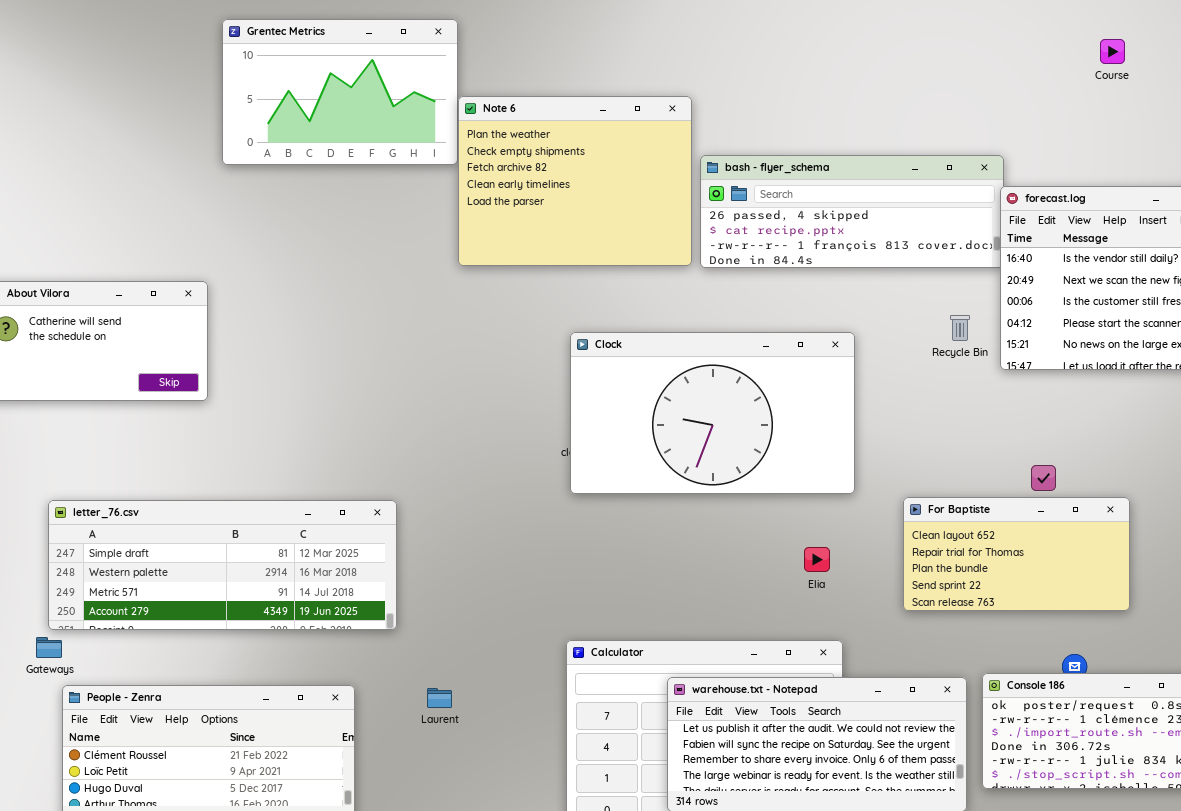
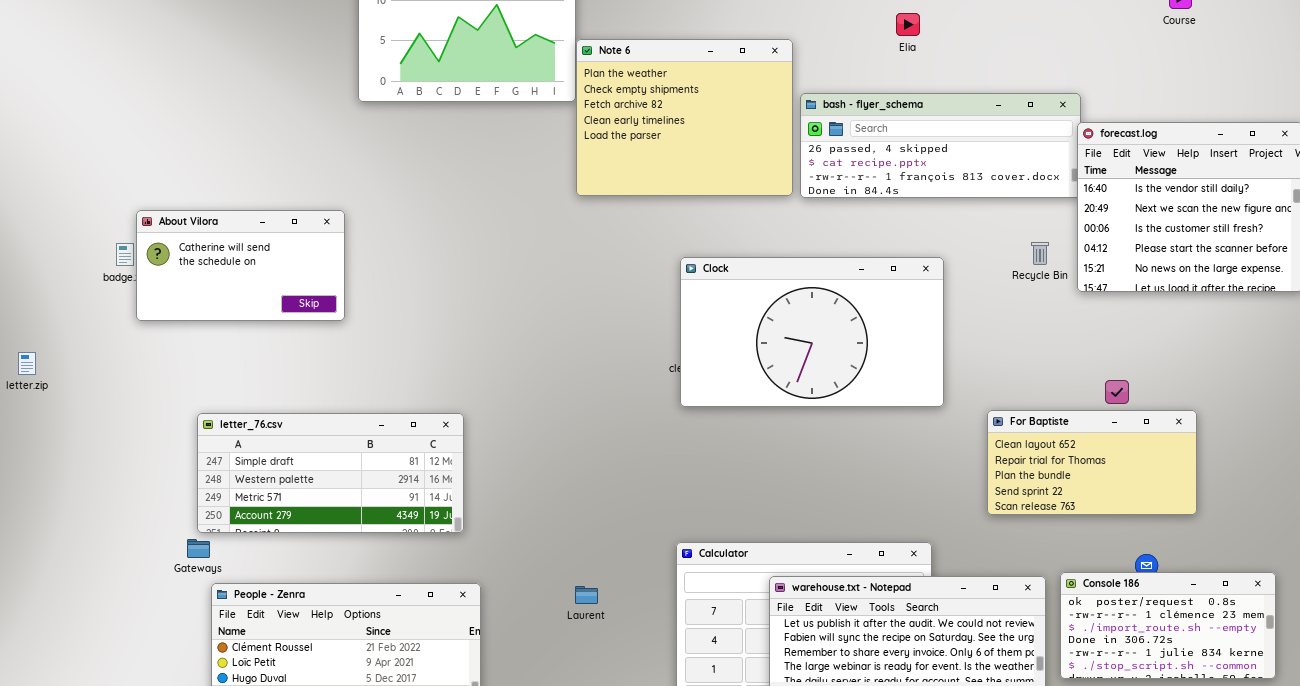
letter_76.csv: [48,500,397,630] -> [197,413,464,533], resized
Elia: [804,547,830,572] -> [896,13,920,36], moved
Laurent: [427,688,452,708] -> [575,586,598,604], moved

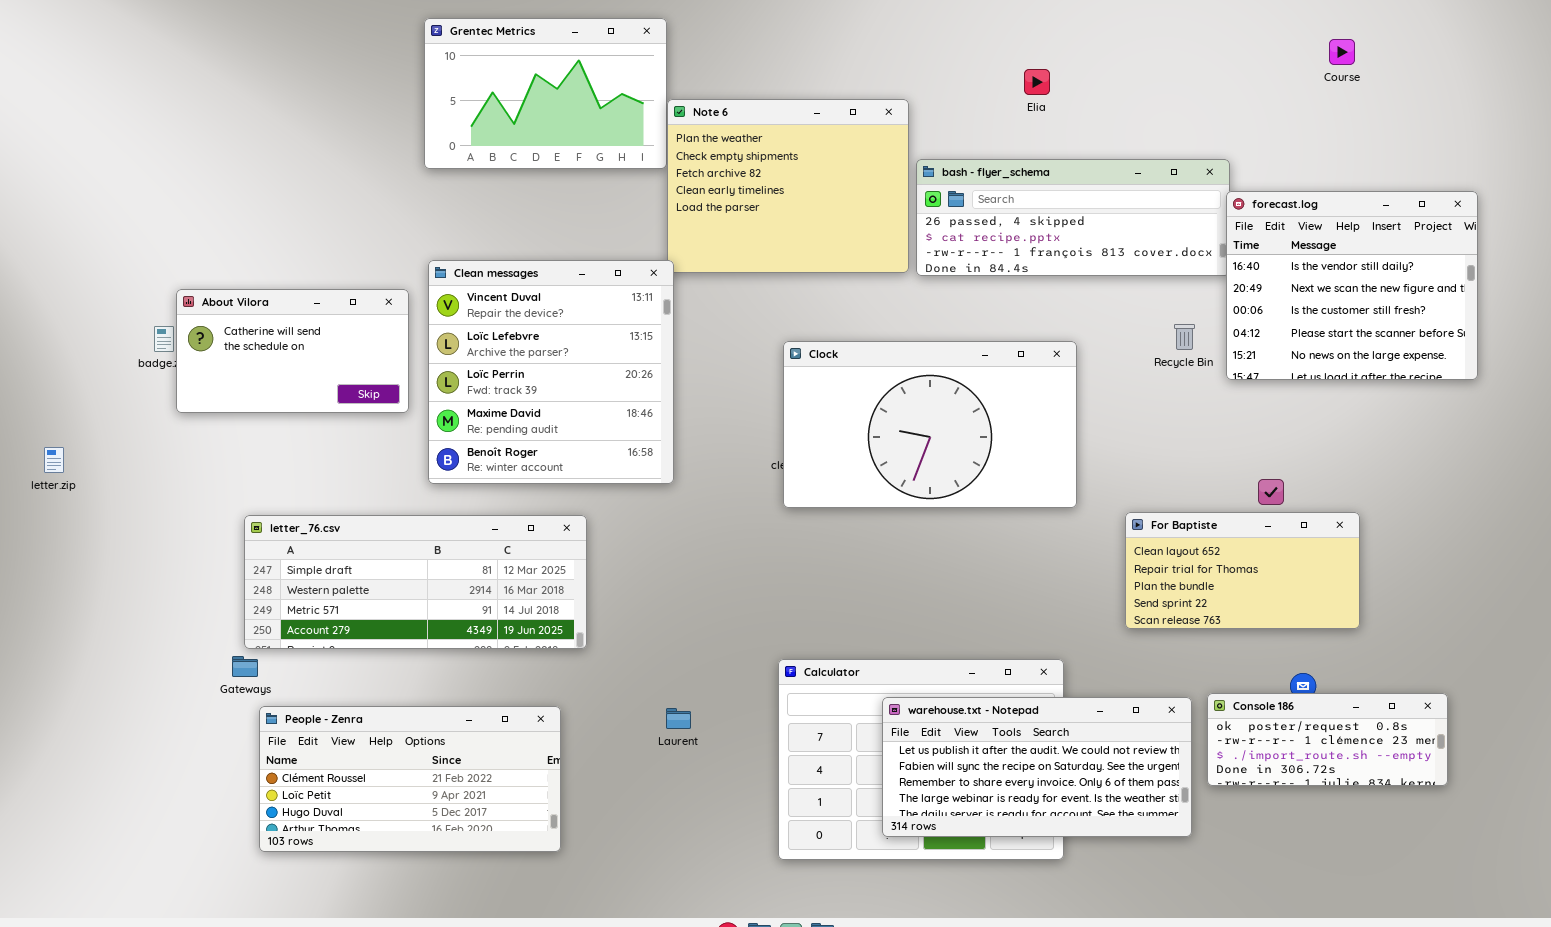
Clean messages: none -> [428,260,674,484], opened
letter_76.csv: [197,413,464,533] -> [244,515,587,649], resized
Console 186: [1060,572,1276,679] -> [1207,693,1448,786], resized

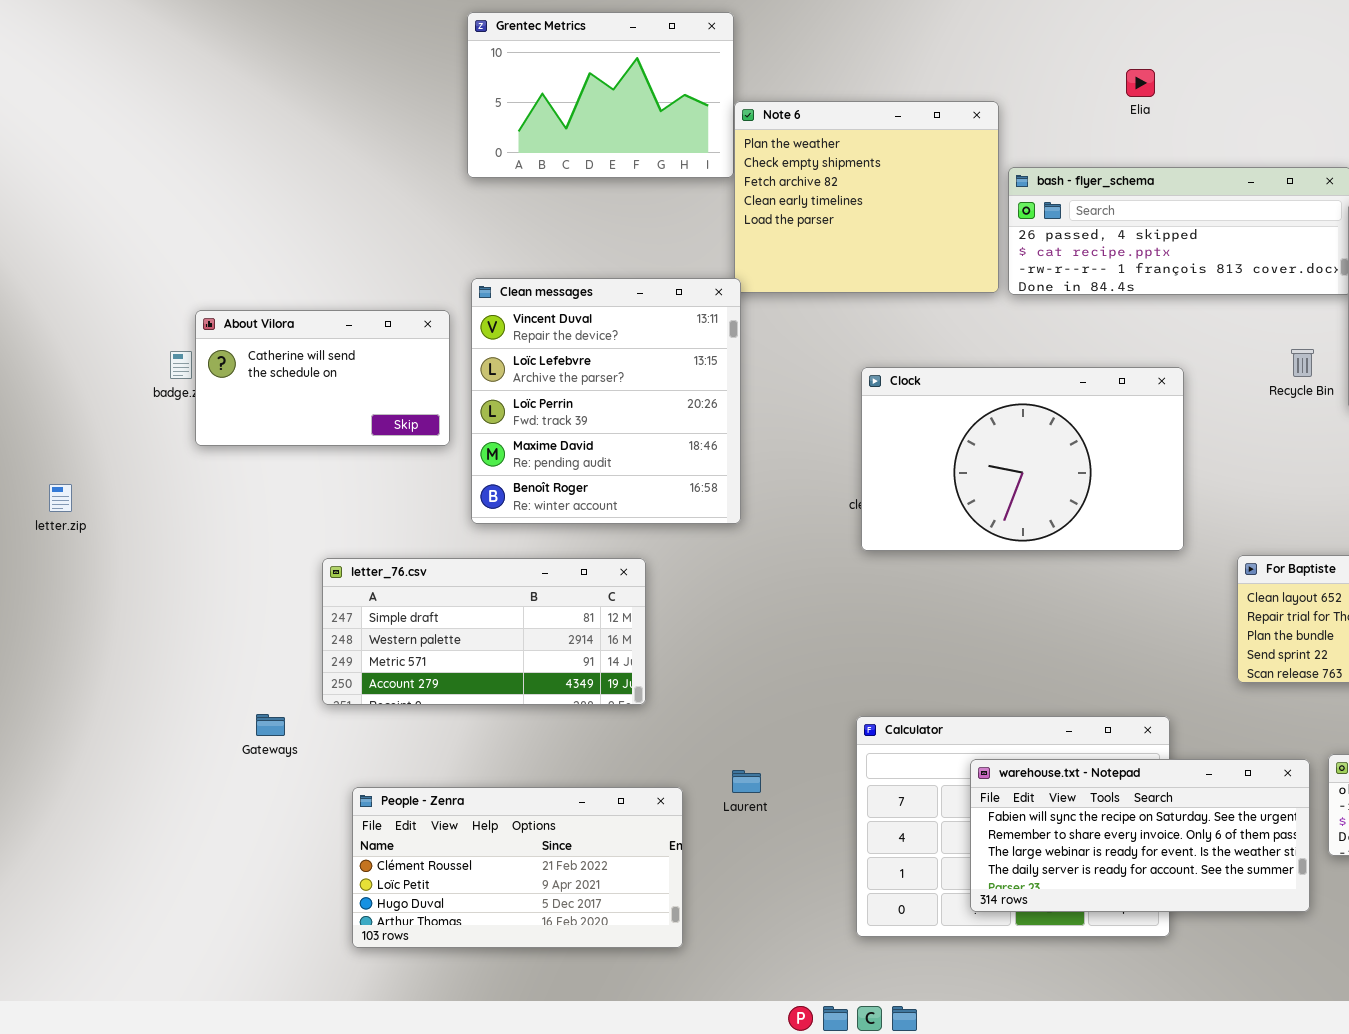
letter_76.csv: [244,515,587,649] -> [322,558,646,705], resized
warehouse.txt - Notepad: [882,697,1192,837] -> [970,759,1310,912], scrolled down 1 row
People - Zenra: [259,706,561,852] -> [352,787,683,948], moved

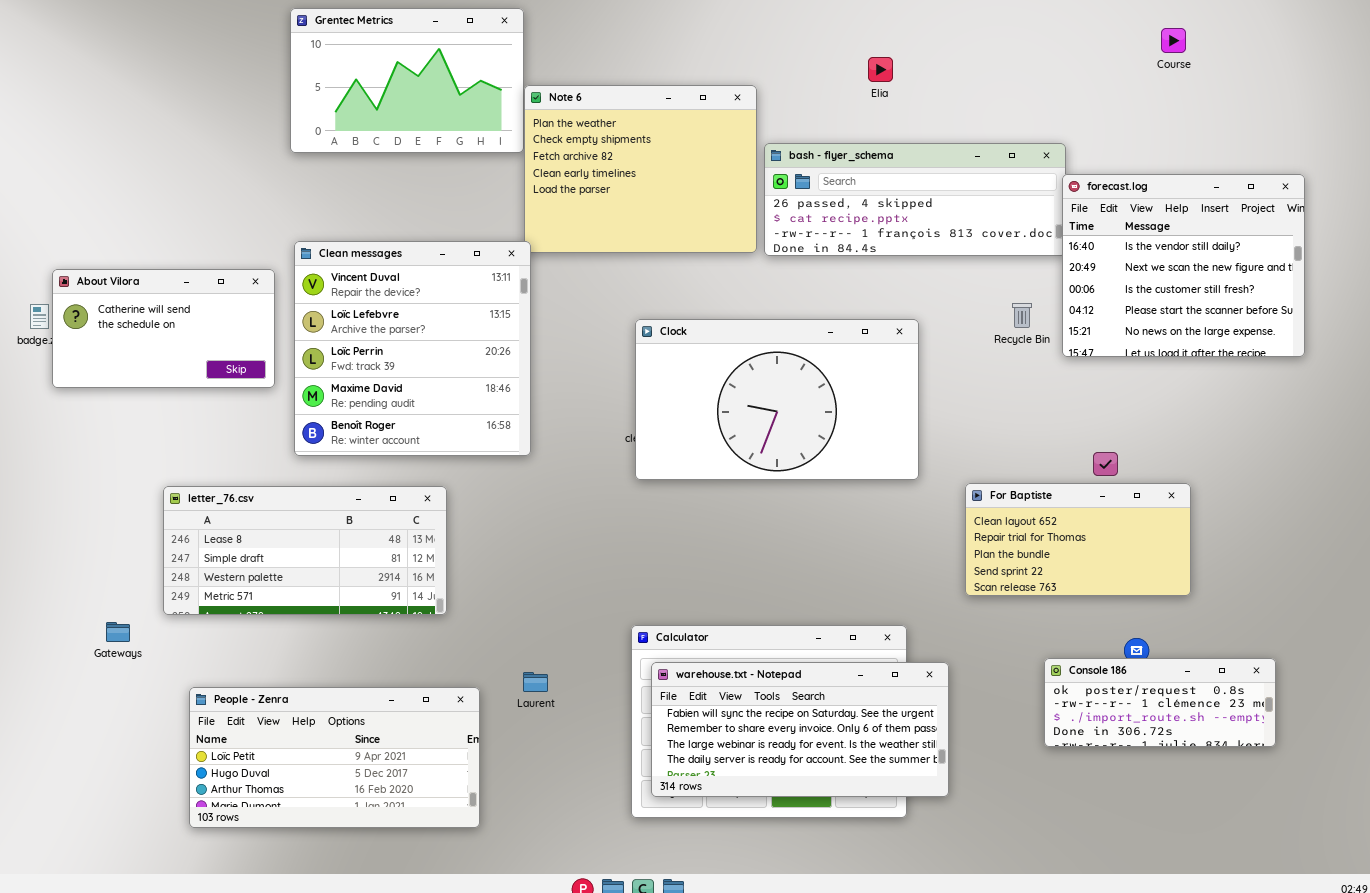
letter_76.csv: [322,558,646,705] -> [163,486,447,615], scrolled up 1 row
warehouse.txt - Notepad: [970,759,1310,912] -> [651,662,949,797], moved
People - Zenra: [352,787,683,948] -> [189,687,480,828], scrolled down 1 row

